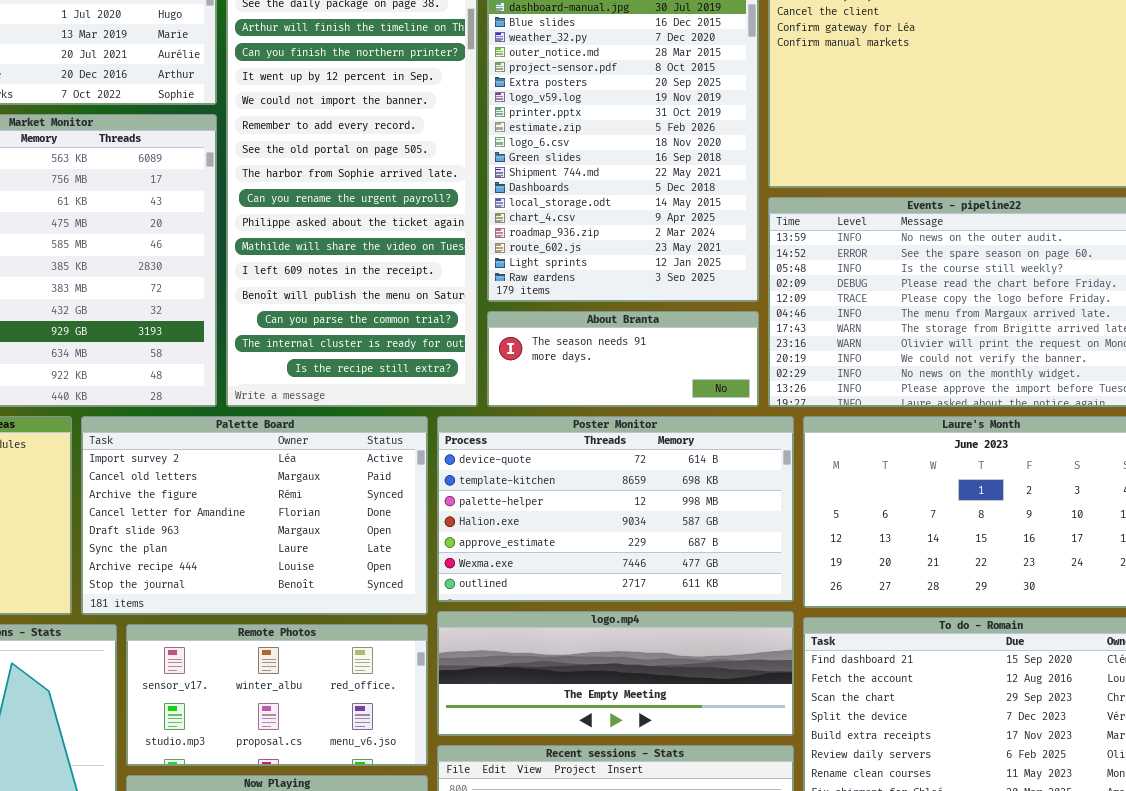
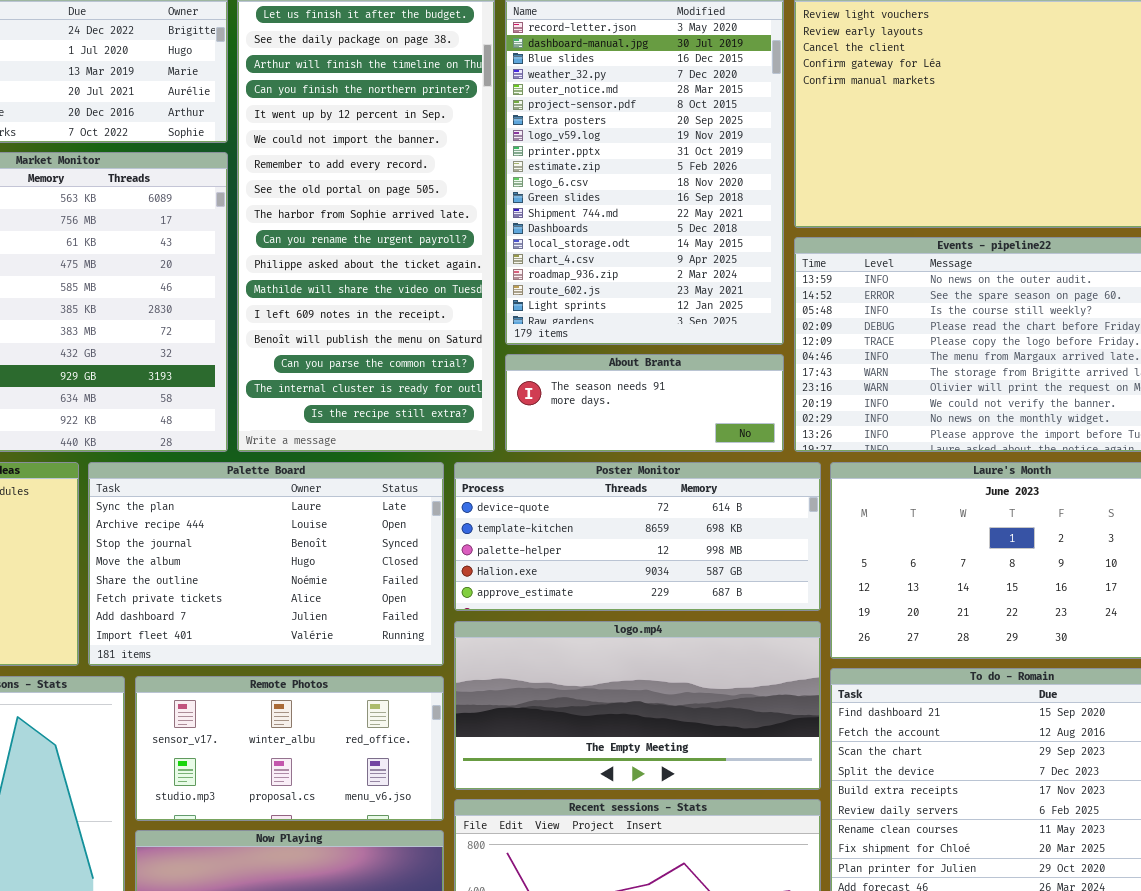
Palette Board: [81,416,428,615] -> [88,462,444,666], scrolled down 5 rows
Poster Monitor: [437,416,794,602] -> [454,462,821,611], resized
logo.mp4: [437,611,794,736] -> [454,621,821,790], resized

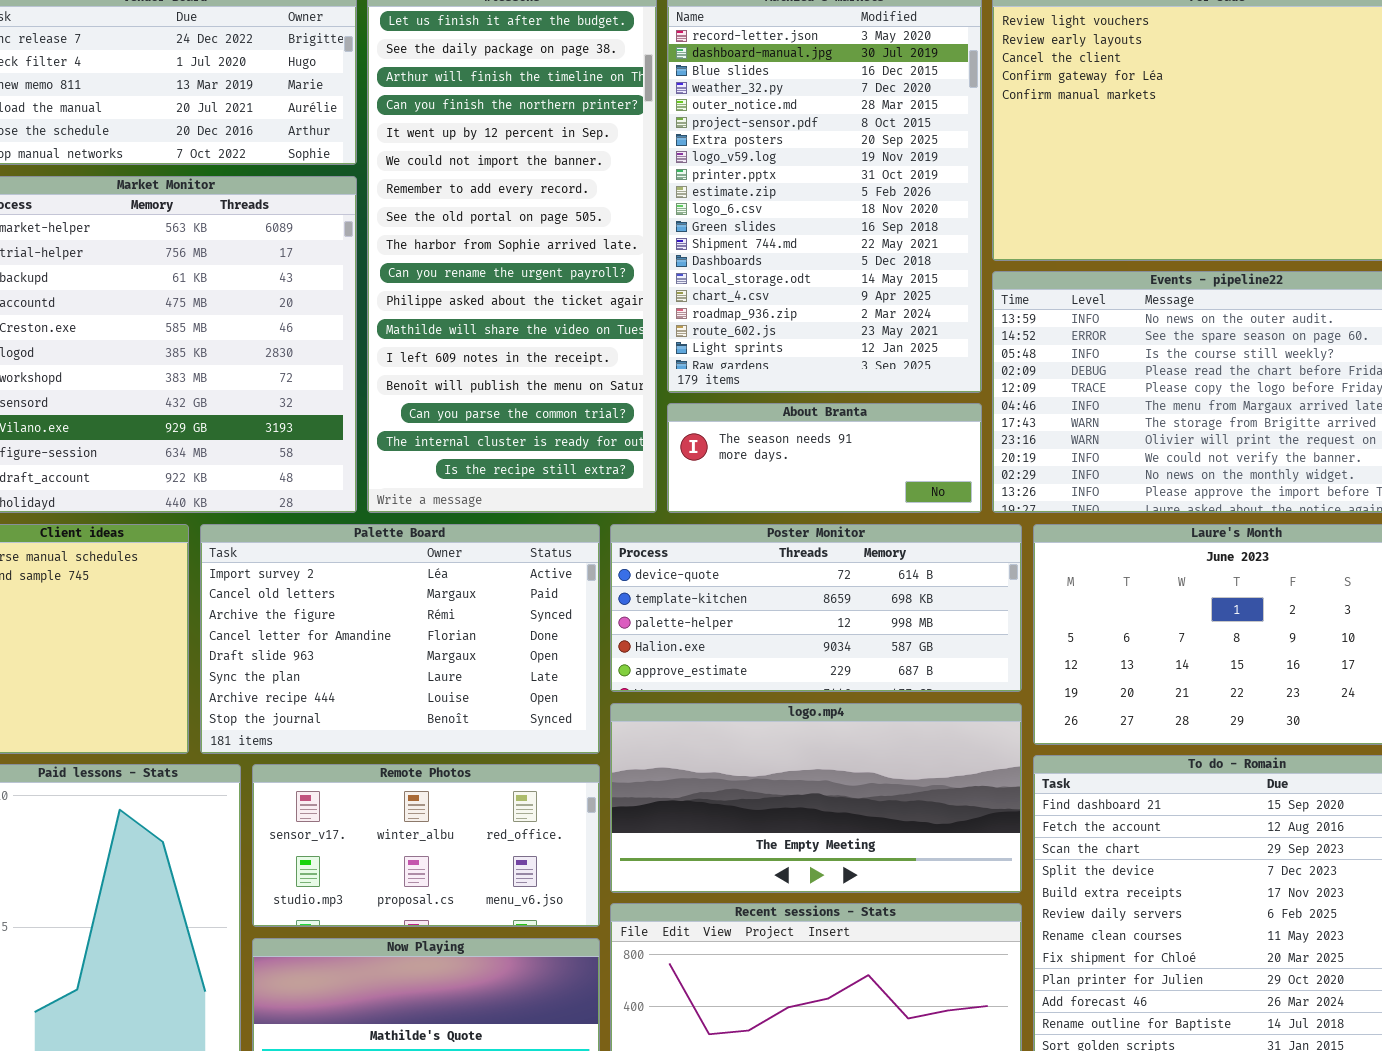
Palette Board: [88,462,444,666] -> [200,524,600,754], scrolled up 5 rows

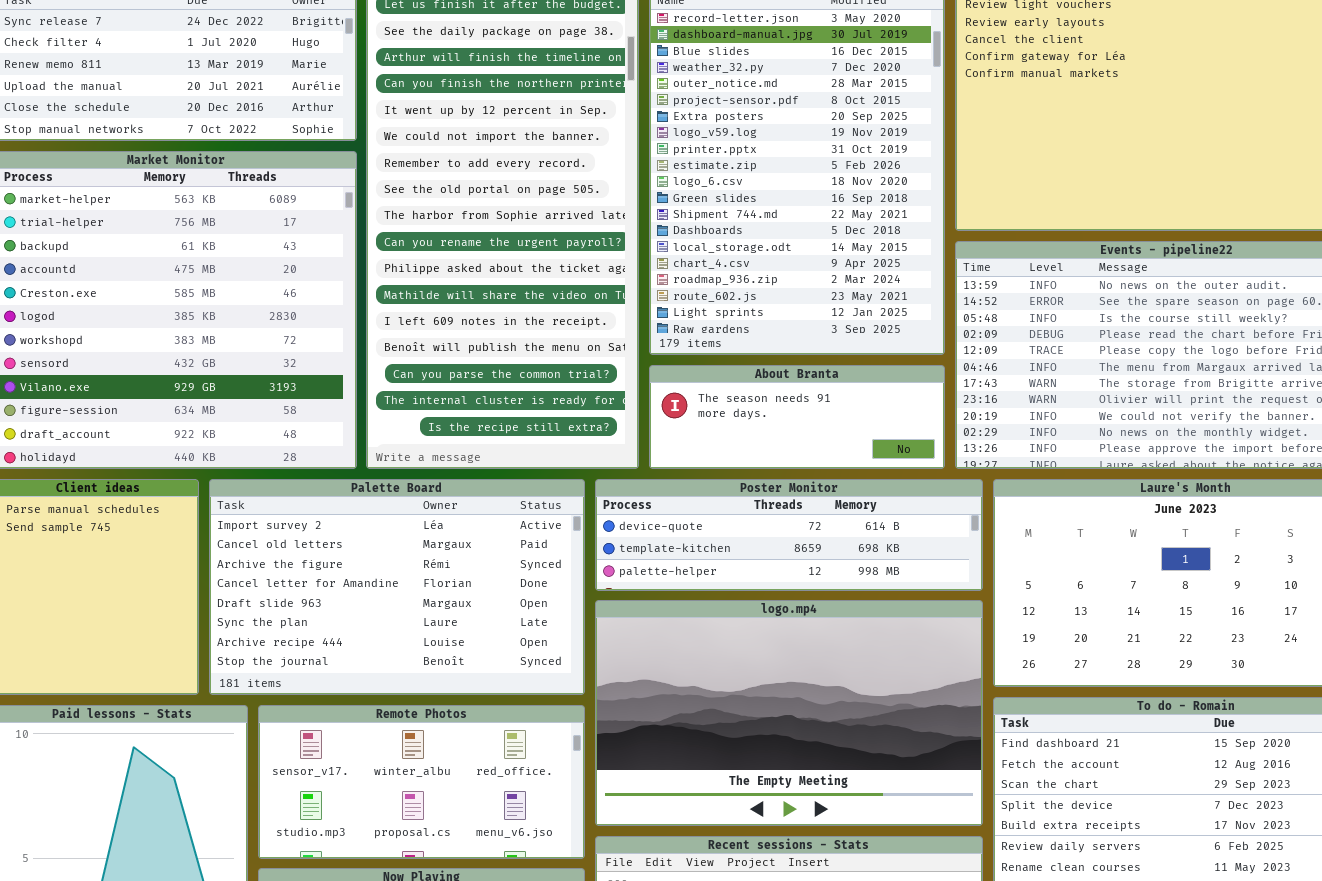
Poster Monitor: [610,524,1022,692] -> [595,479,983,591], resized
logo.mp4: [610,703,1022,893] -> [595,600,983,826], resized

